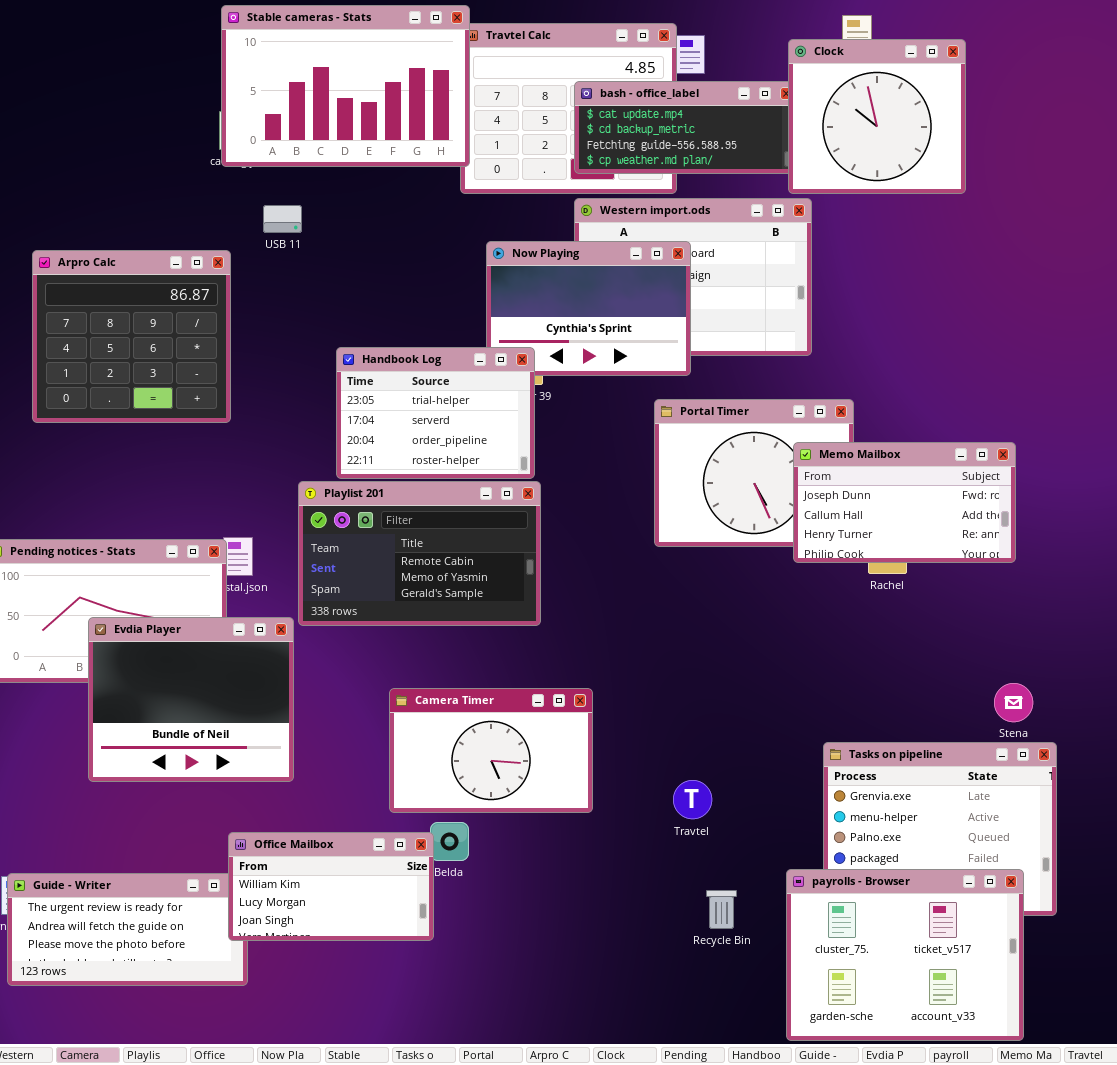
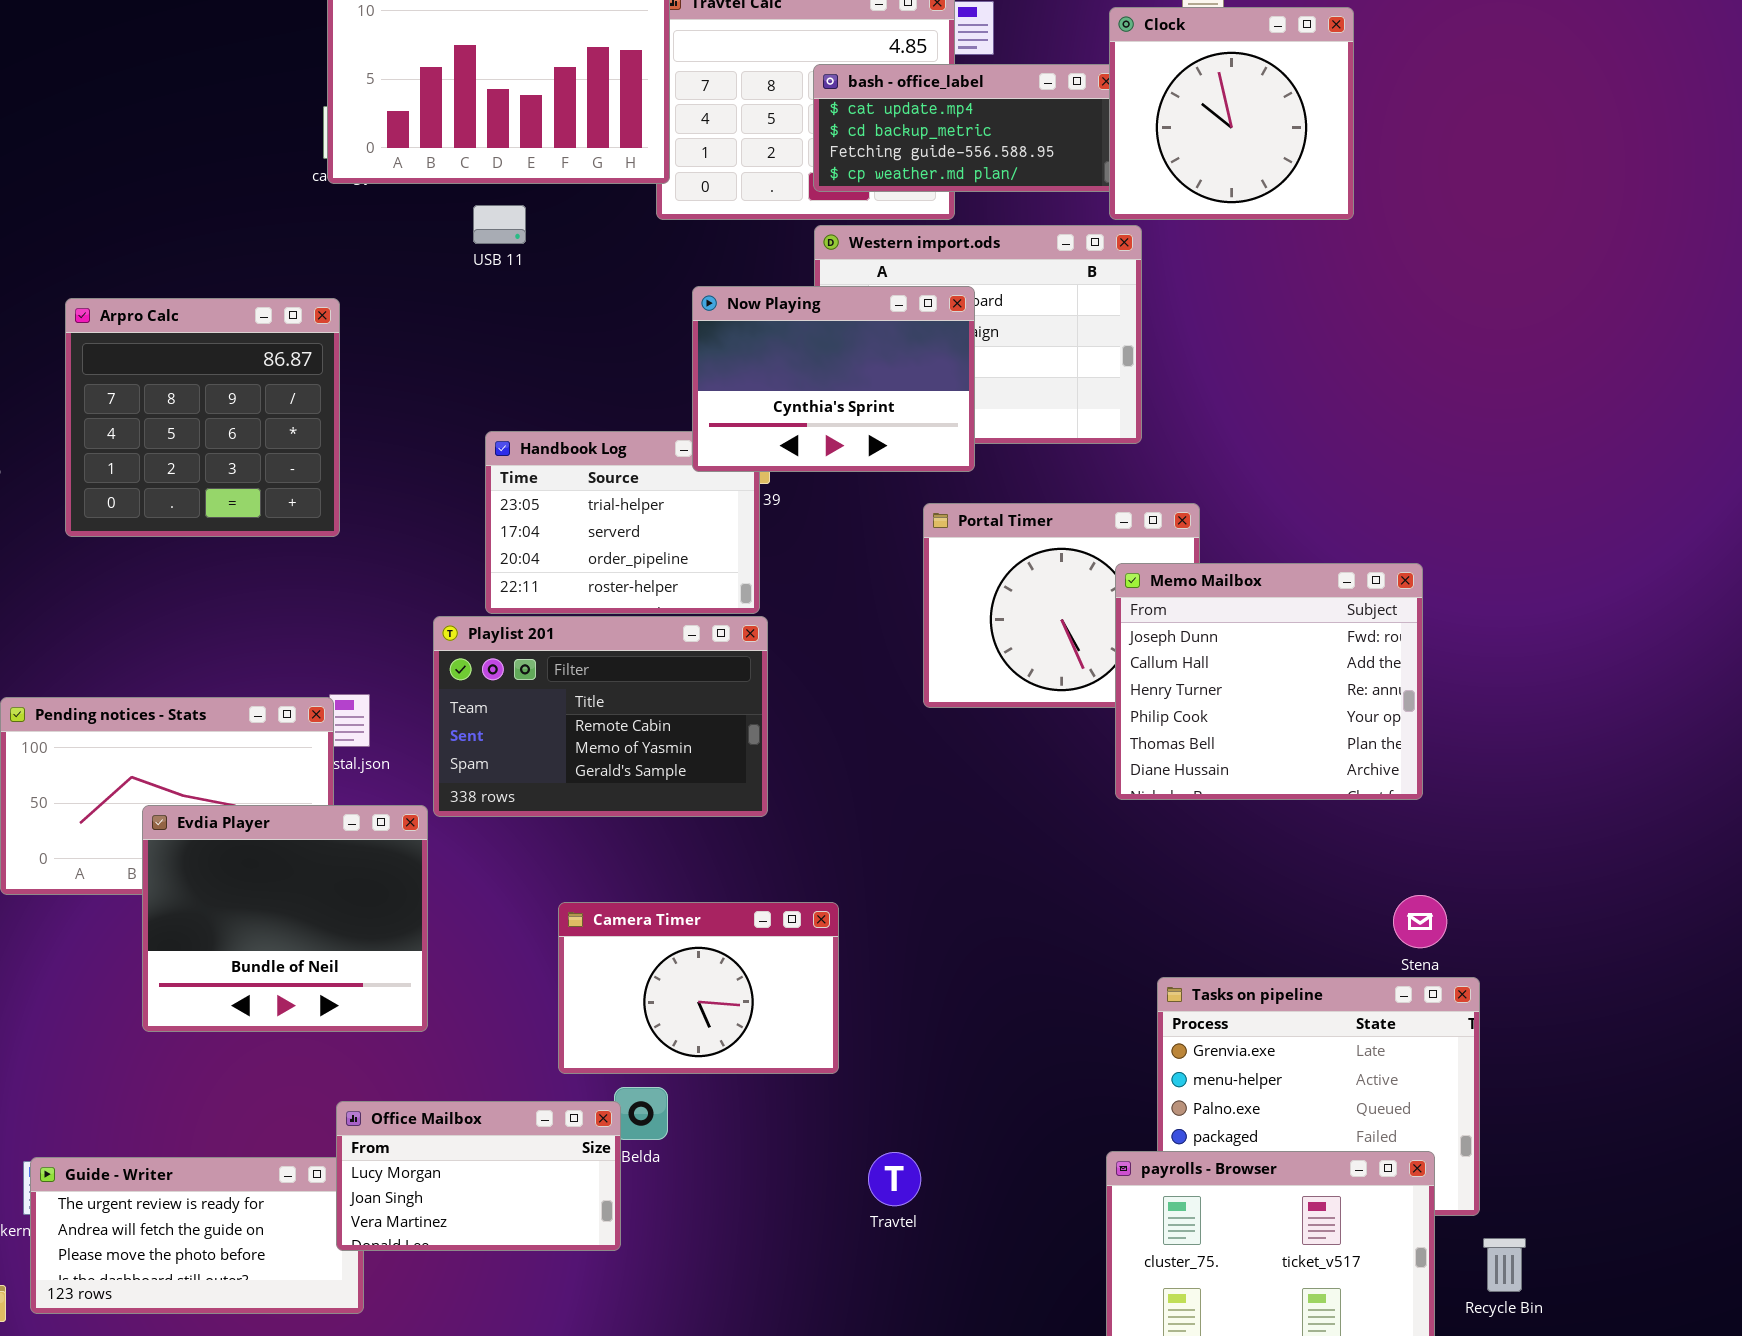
USB 11: [263,205,302,233] -> [473,205,526,244], moved
Now Playing: [486,241,691,376] -> [692,286,975,472], raised
Memo Mailbox: [793,442,1016,563] -> [1115,563,1423,800], resized
Travtel: [673,780,712,819] -> [868,1152,921,1206], moved
Office Mailbox: [228,832,434,941] -> [336,1101,621,1251], scrolled down 1 row
Recycle Bin: [706,890,737,929] -> [1483,1238,1526,1292], moved

